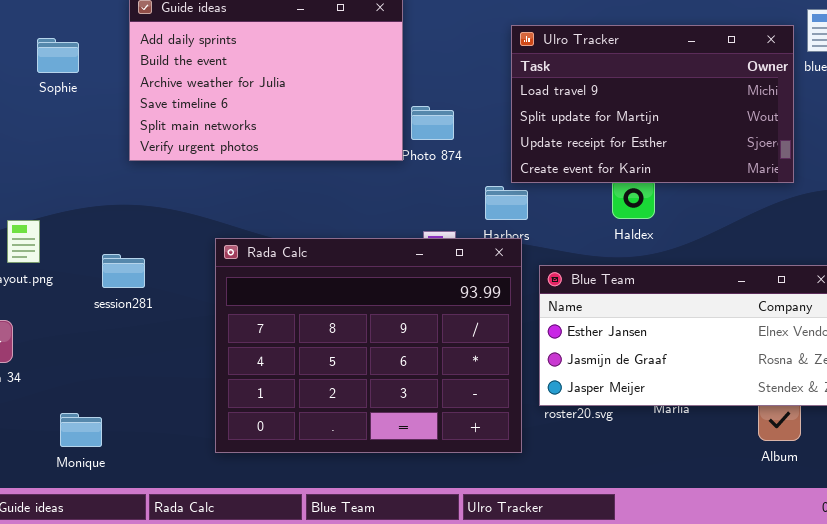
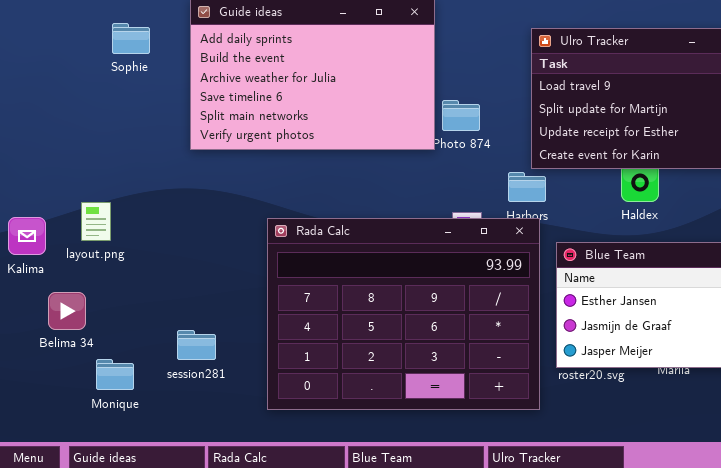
Sophie: [37,38,79,73] -> [112,23,150,54], moved
session281: [102,254,145,288] -> [177,330,216,360], moved
Monique: [60,413,102,447] -> [96,359,134,390], moved

